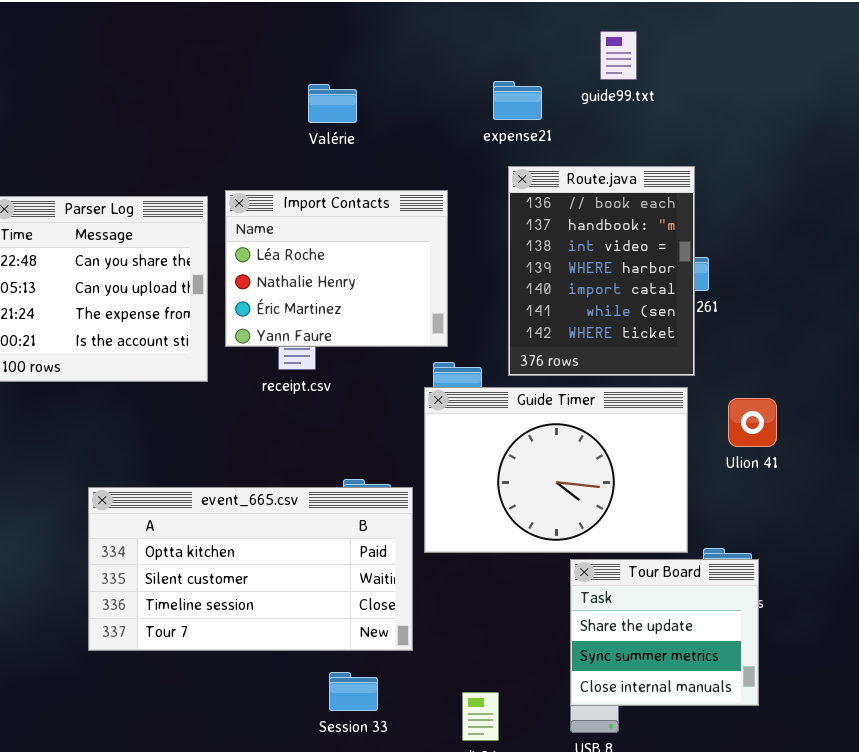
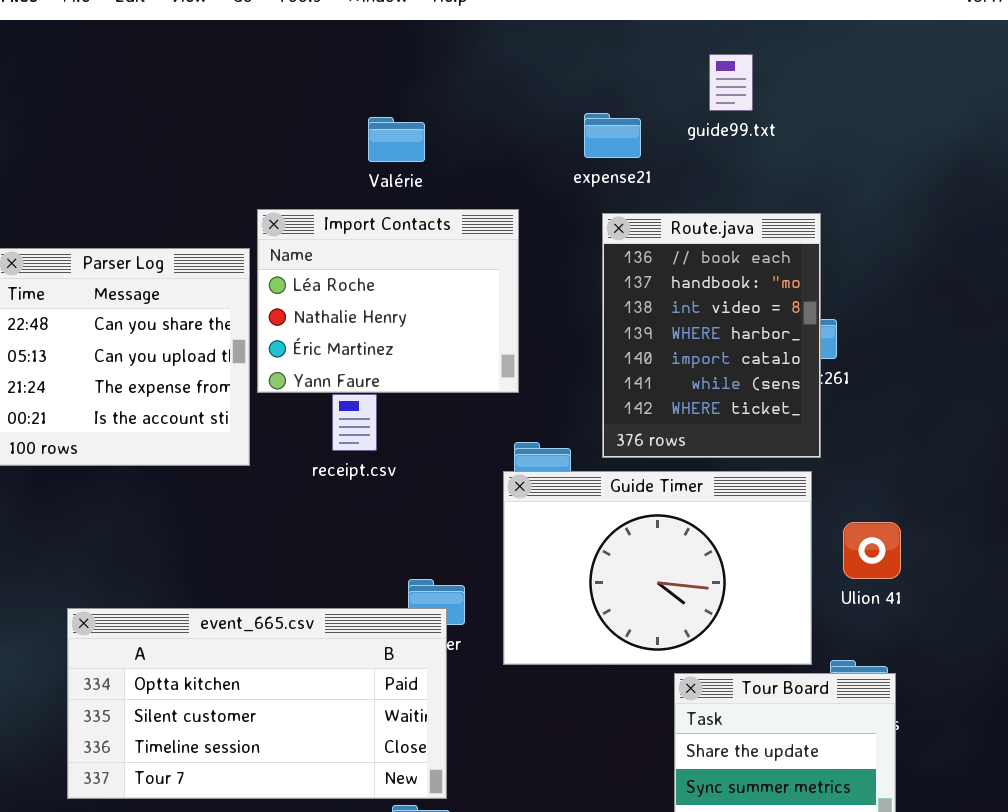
Import Contacts: [225,190,448,347] -> [257,209,519,393], moved
Ulion 41: [728,398,777,447] -> [843,522,901,579], moved
event_665.csv: [88,487,413,651] -> [67,608,447,799], moved

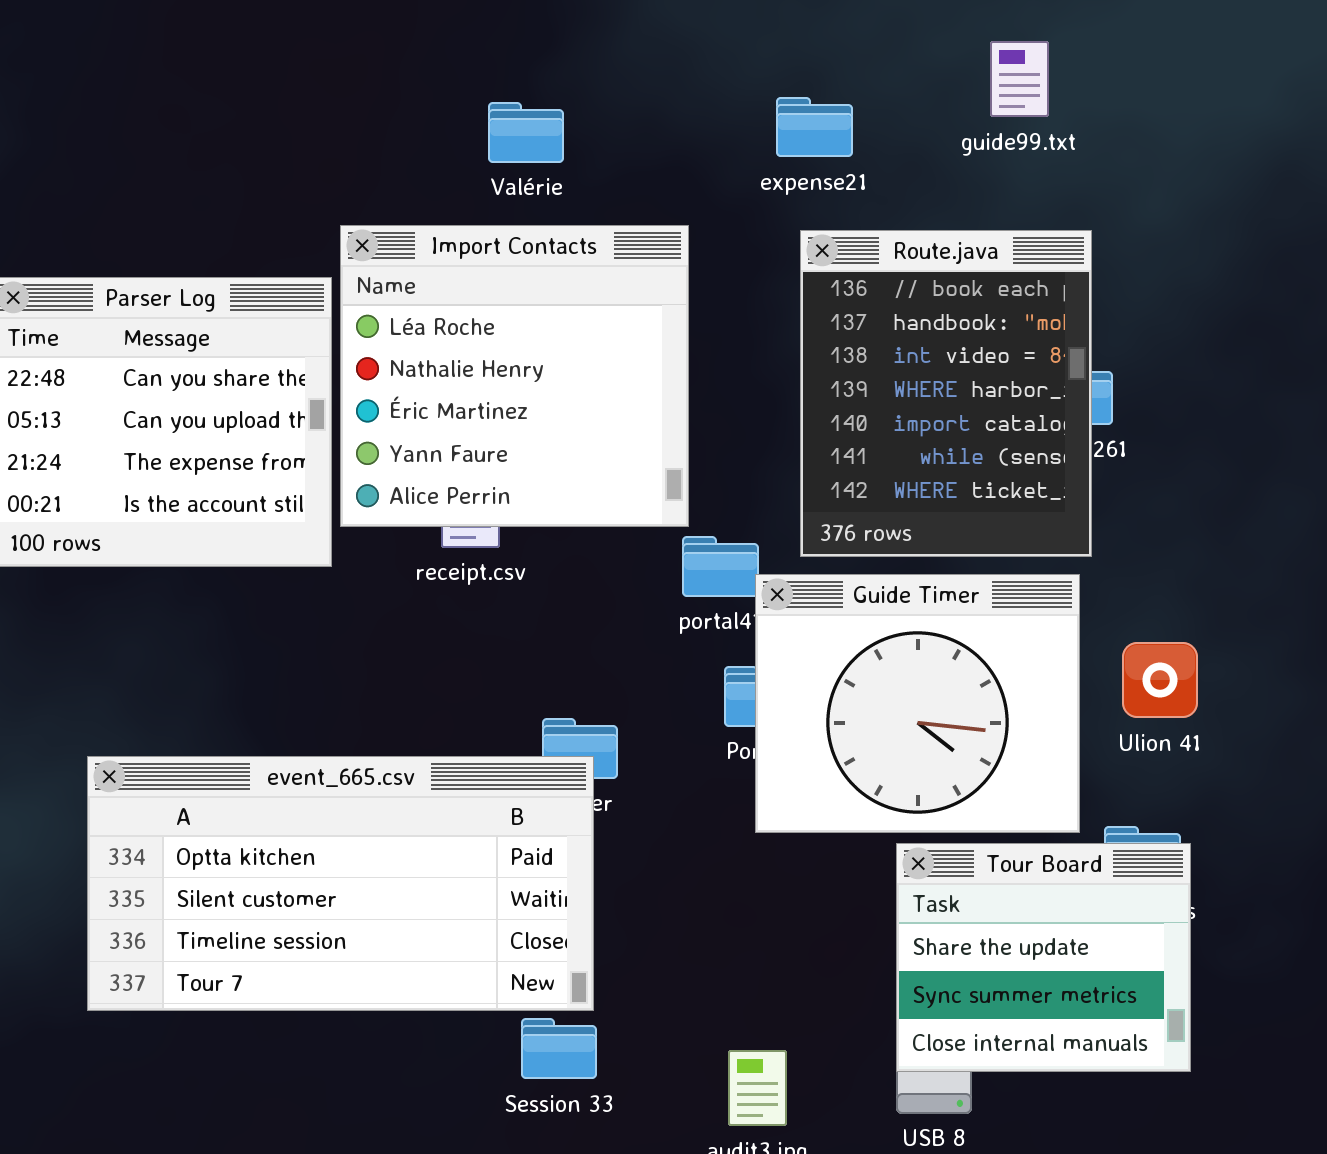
guide99.txt: [709,54,753,111] -> [990,41,1049,117], moved
Import Contacts: [257,209,519,393] -> [340,225,689,527], resized
Guide Timer: [503,471,812,665] -> [755,574,1080,833], resized

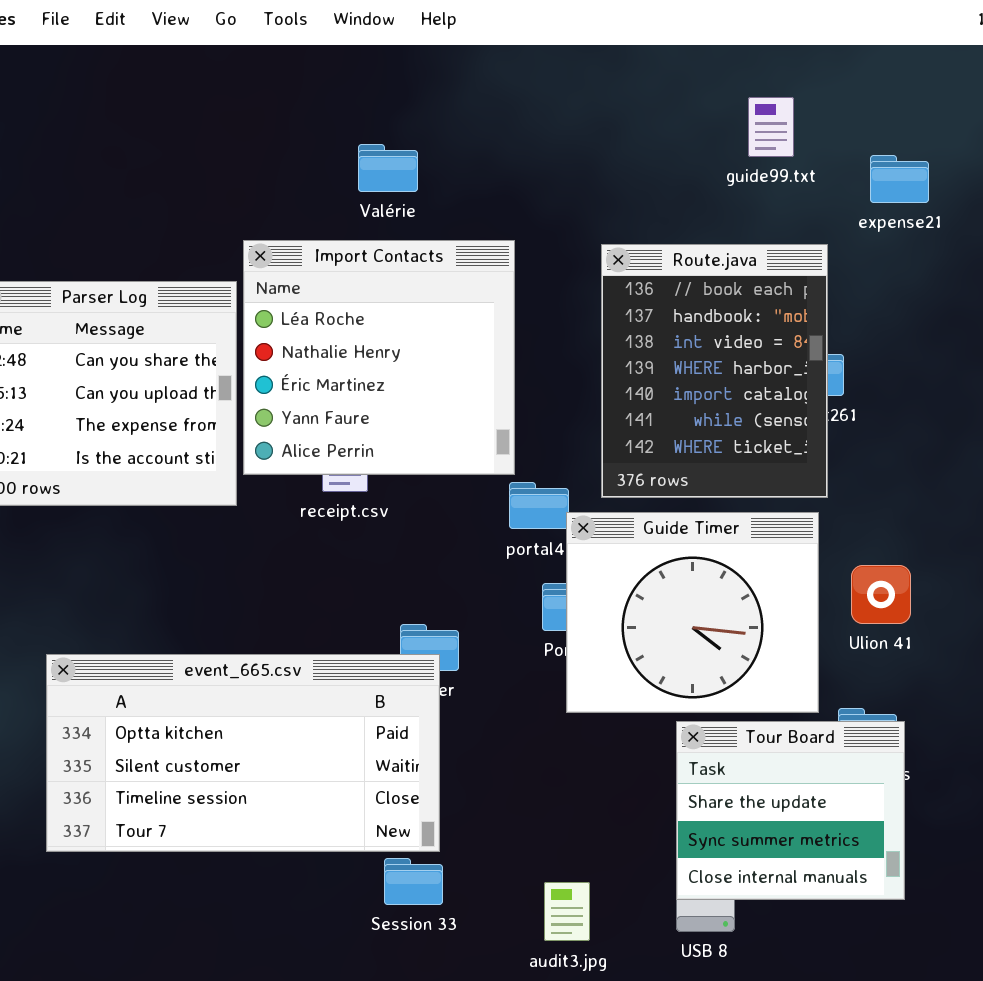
expense21: [776,97,853,157] -> [870,155,929,203], moved

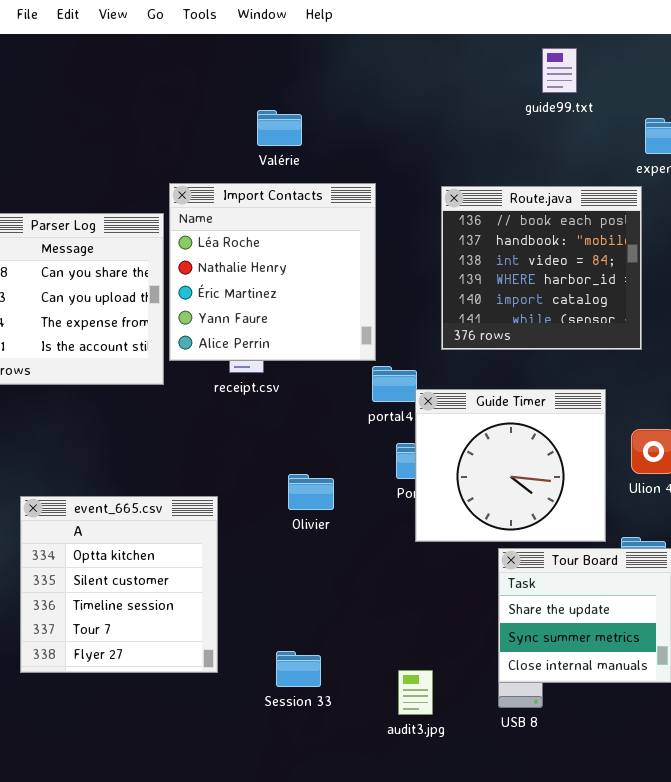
guide99.txt: [748,97,794,157] -> [542,48,577,93], moved
Route.java: [601,244,828,498] -> [441,186,642,350], resized
event_665.csv: [46,654,440,852] -> [20,496,218,673], resized

